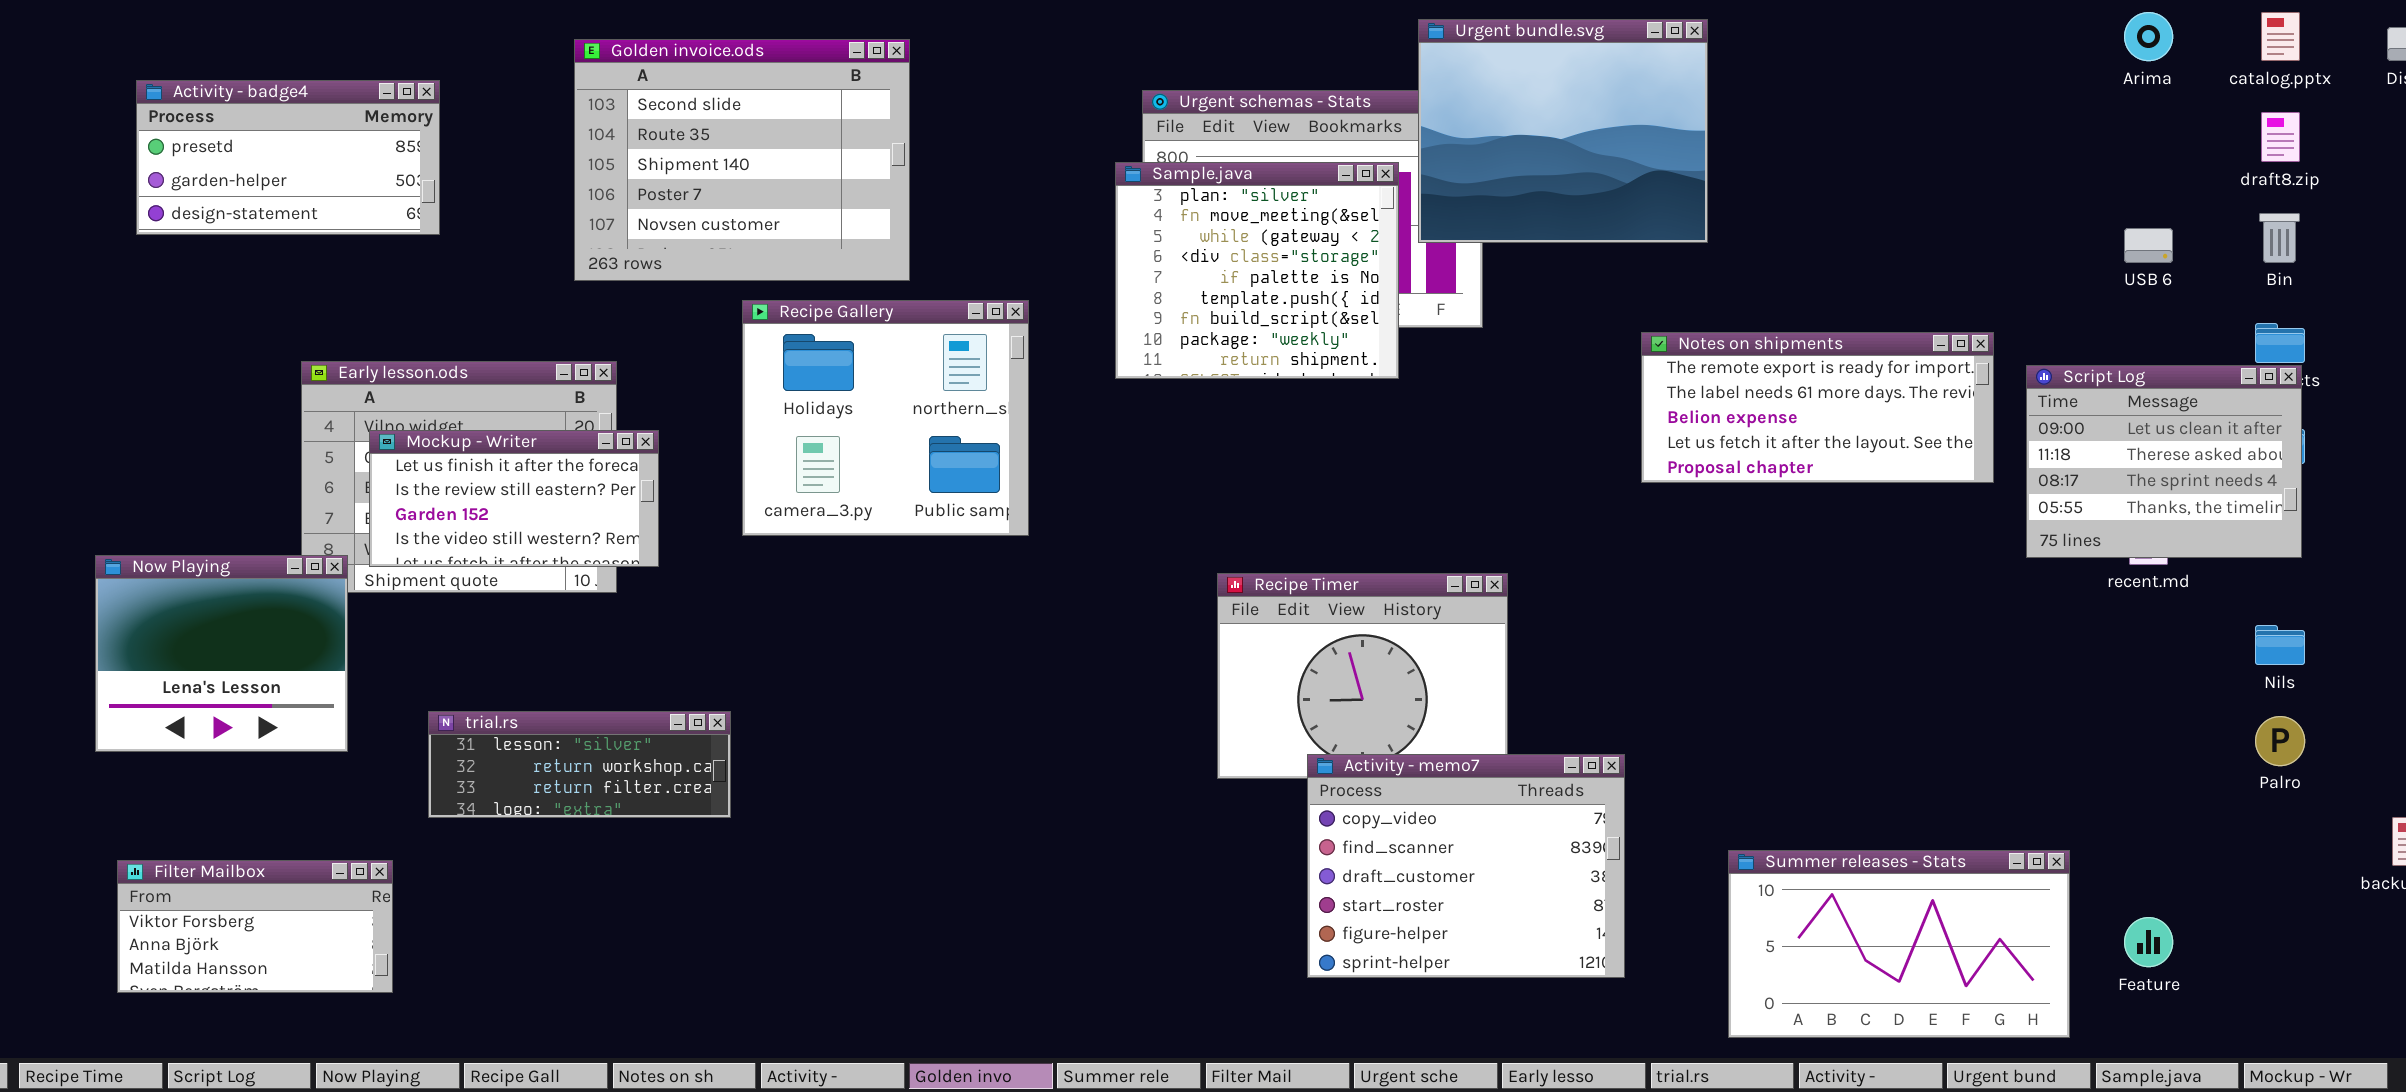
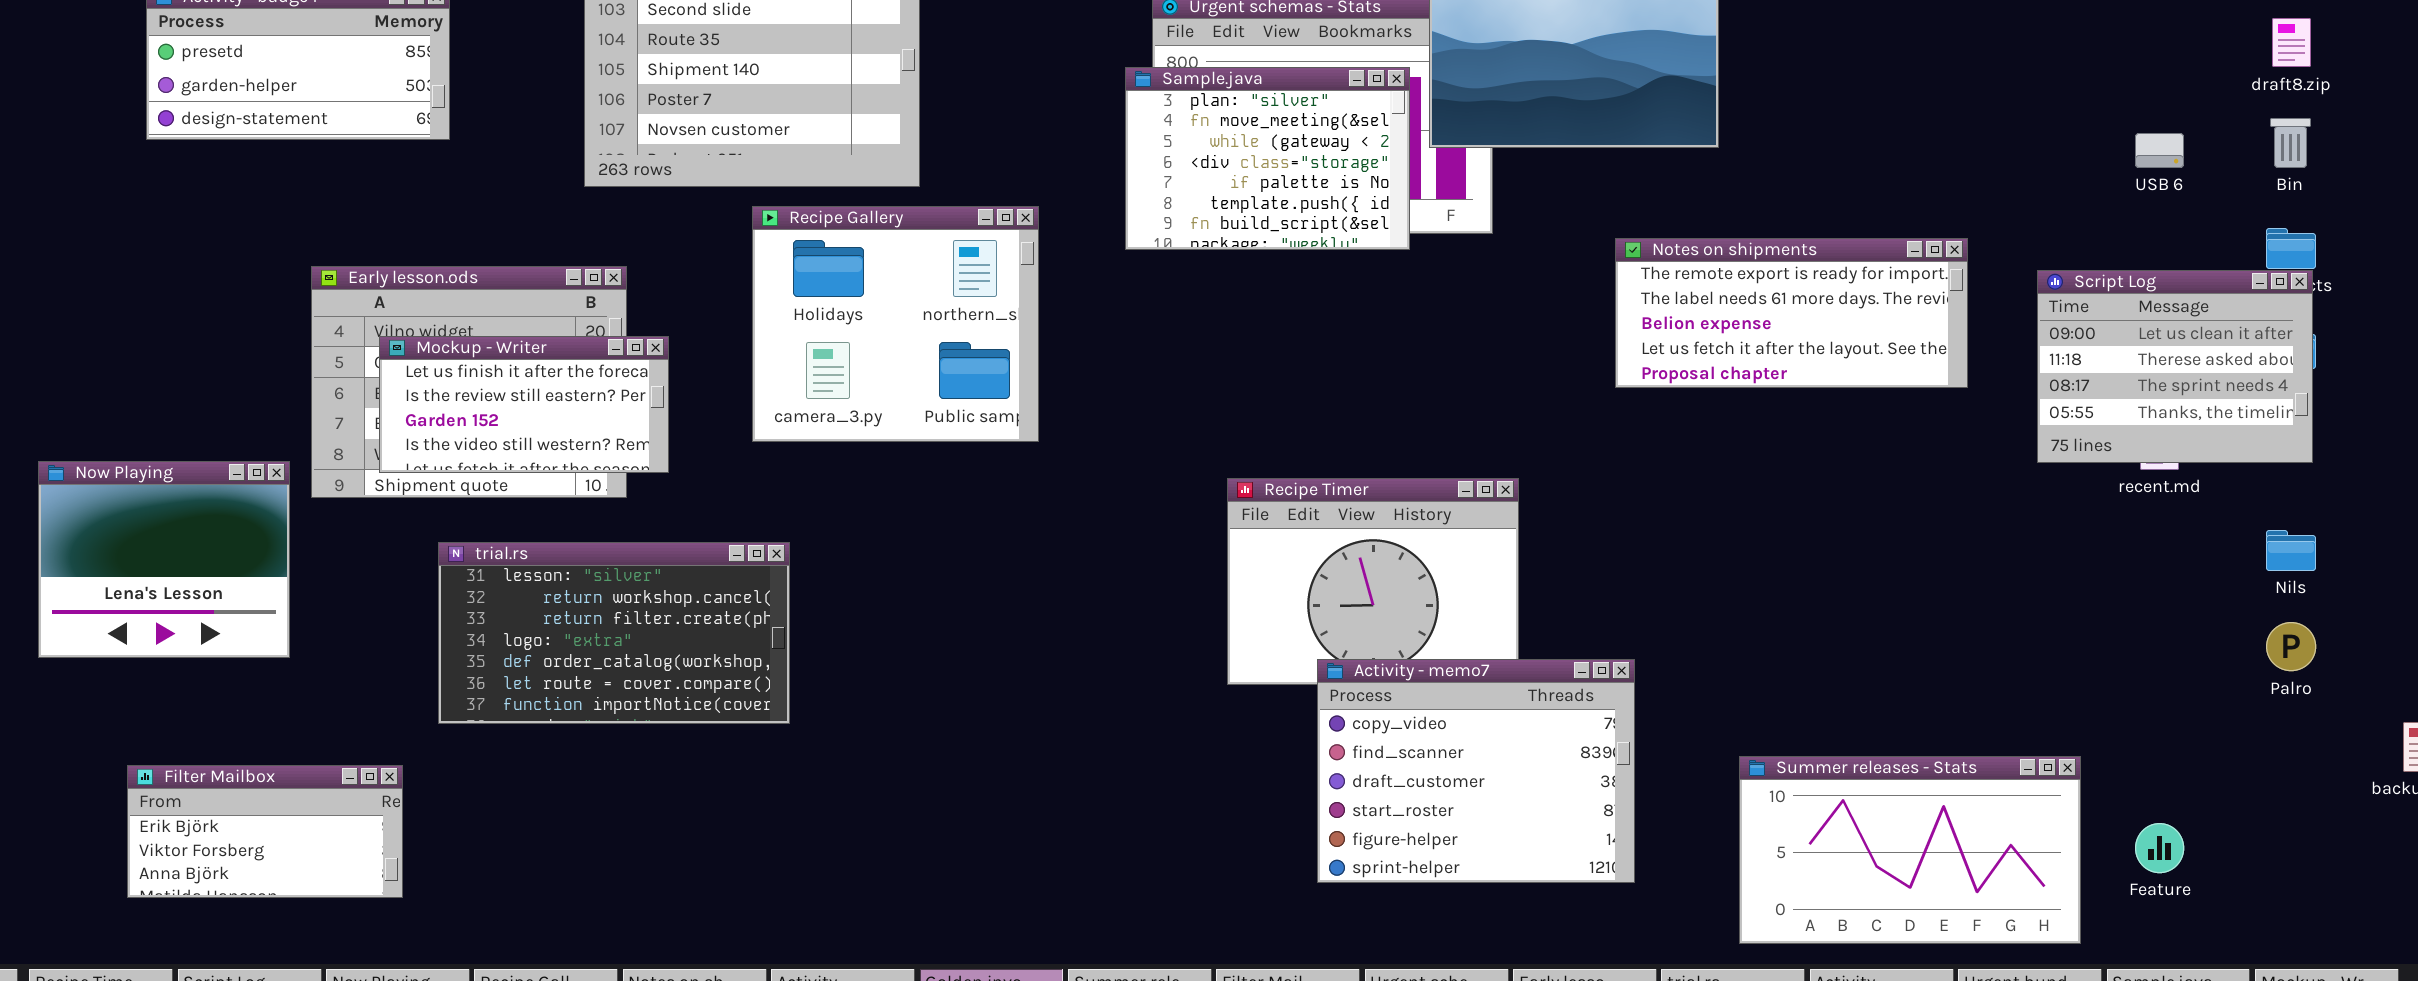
Sample.java: [1115,162,1399,379] -> [1125,67,1410,250], resized
Notes on shipments: [1641,332,1994,483] -> [1615,238,1968,388], moved
Now Playing: [95,555,348,752] -> [38,461,290,658], moved
trial.rs: [428,711,731,818] -> [438,542,790,724], resized
Filter Mailbox: [117,860,393,993] -> [127,765,403,898], scrolled up 1 row

